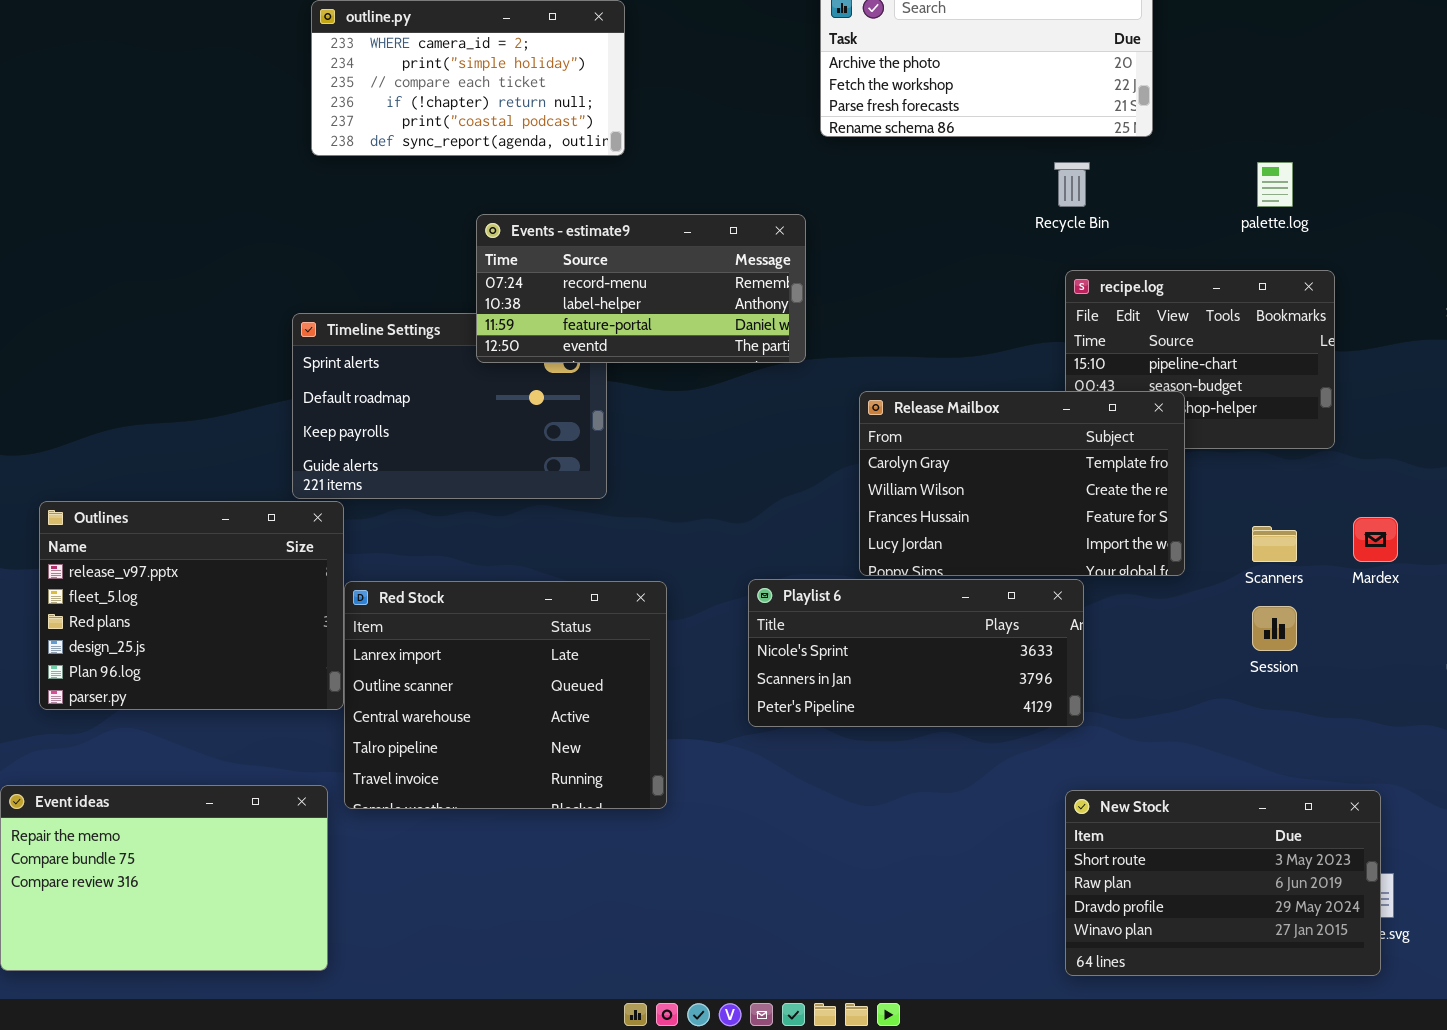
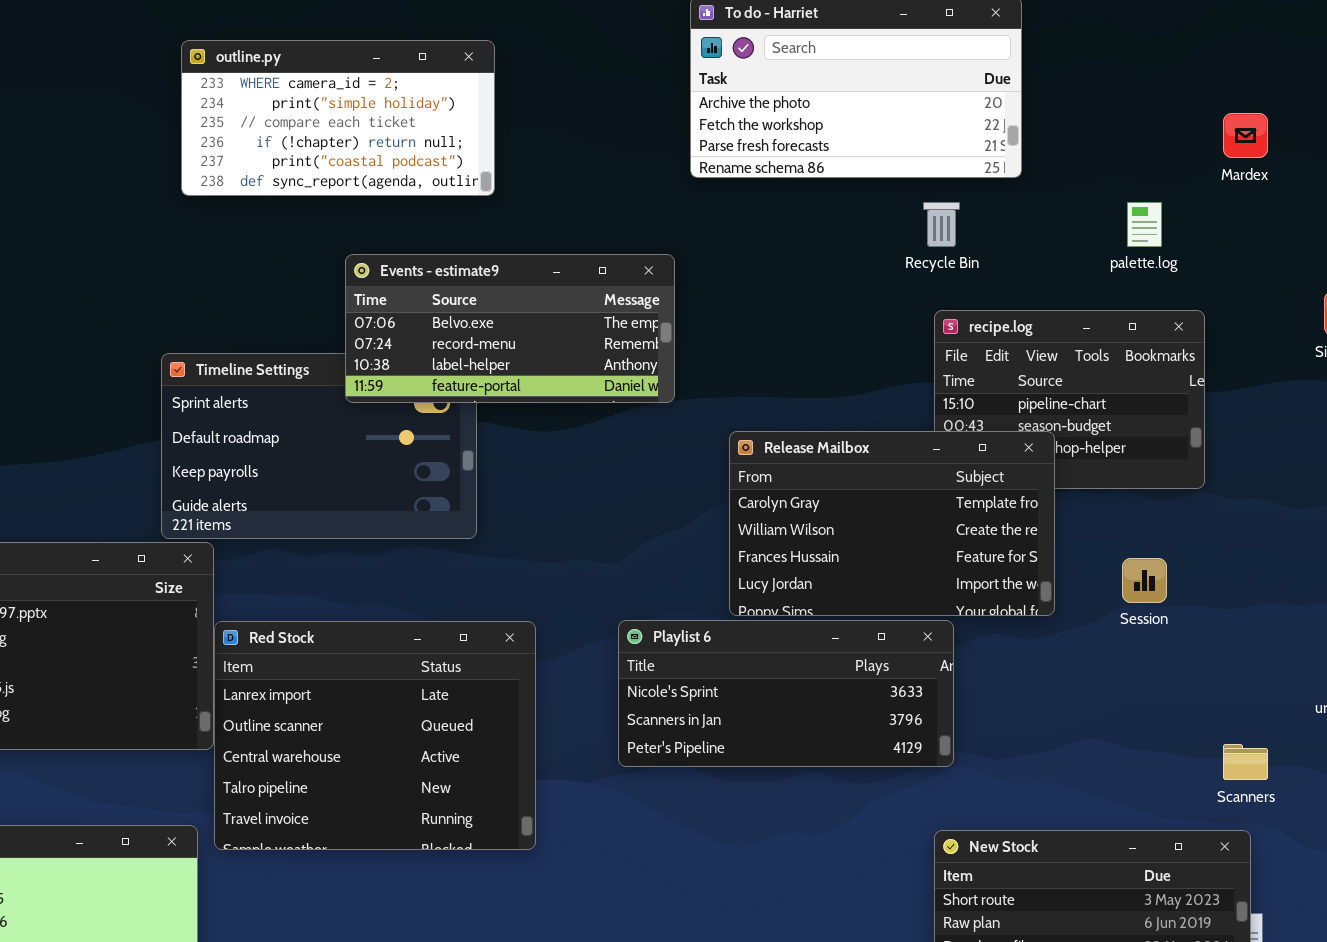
Events - estimate9: [476,214,806,363] -> [345,254,675,403], scrolled up 1 row
Mardex: [1353,517,1398,562] -> [1223,113,1268,158], moved
Scanners: [1252,526,1297,562] -> [1223,744,1268,780], moved
Session: [1252,606,1297,651] -> [1122,558,1167,603], moved

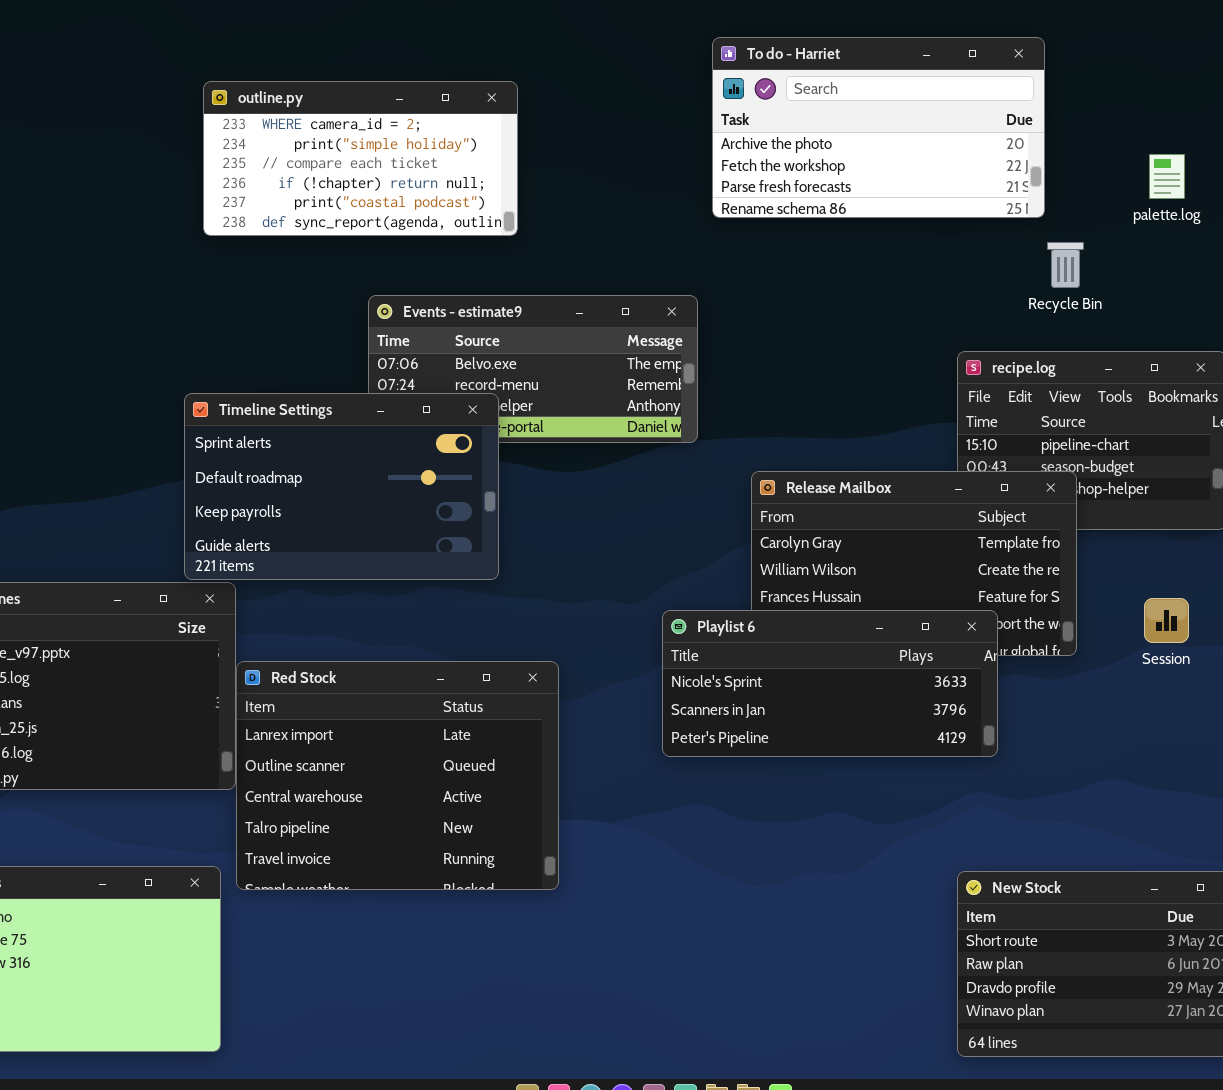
Recycle Bin: [923,202,960,247] -> [1047,242,1084,288], moved
palette.log: [1127,202,1162,247] -> [1149,154,1185,199], moved
Timeline Settings: [161,353,477,539] -> [184,393,499,580], raised
Playlist 6: [618,620,954,767] -> [662,610,998,757], moved

